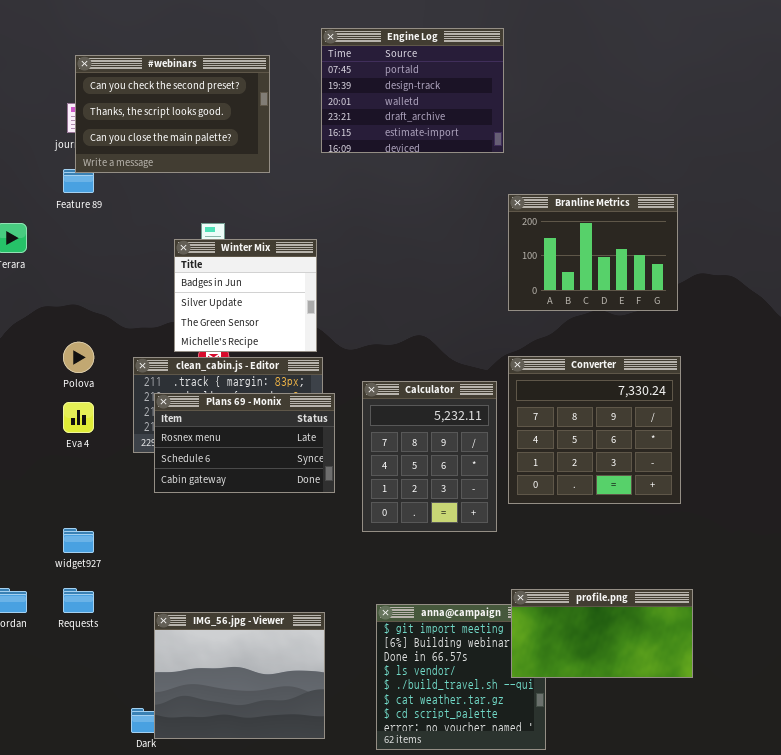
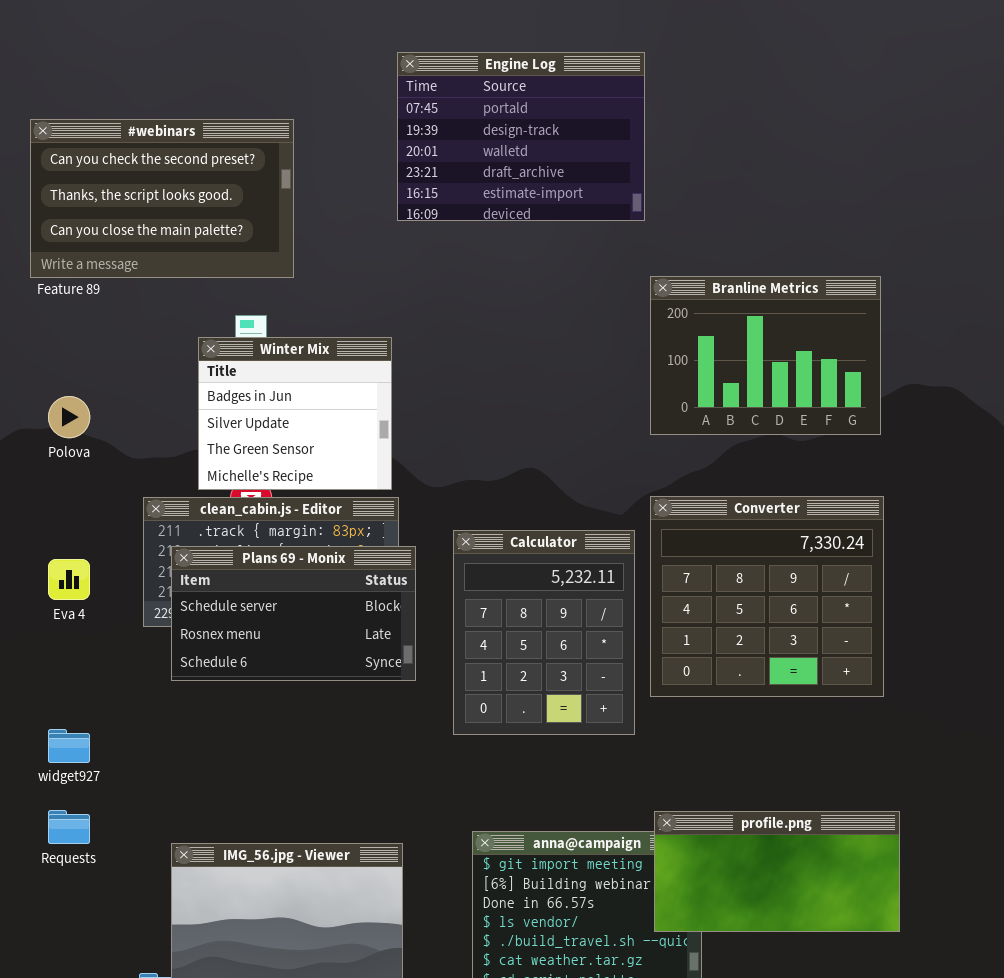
#webinars: [75,55,270,173] -> [30,119,294,278], moved
Polova: [63,342,94,373] -> [48,396,90,438], moved
Plans 69 - Monix: [154,393,335,493] -> [171,546,416,681], scrolled up 1 row

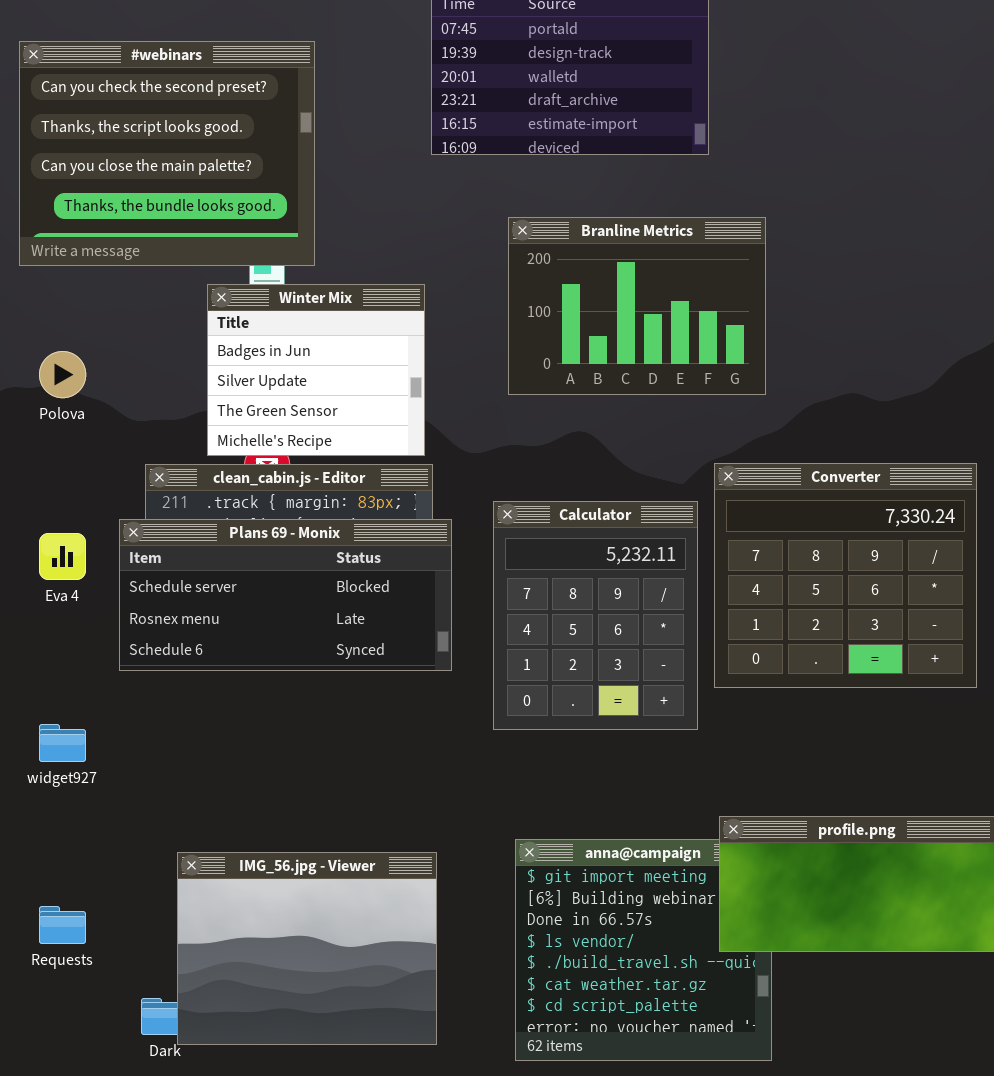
#webinars: [30,119,294,278] -> [19,41,315,266], resized
Branline Metrics: [650,276,881,435] -> [508,217,766,395], moved
Plans 69 - Monix: [171,546,416,681] -> [119,519,452,671], resized
Requests: [48,810,90,844] -> [39,906,86,944], moved

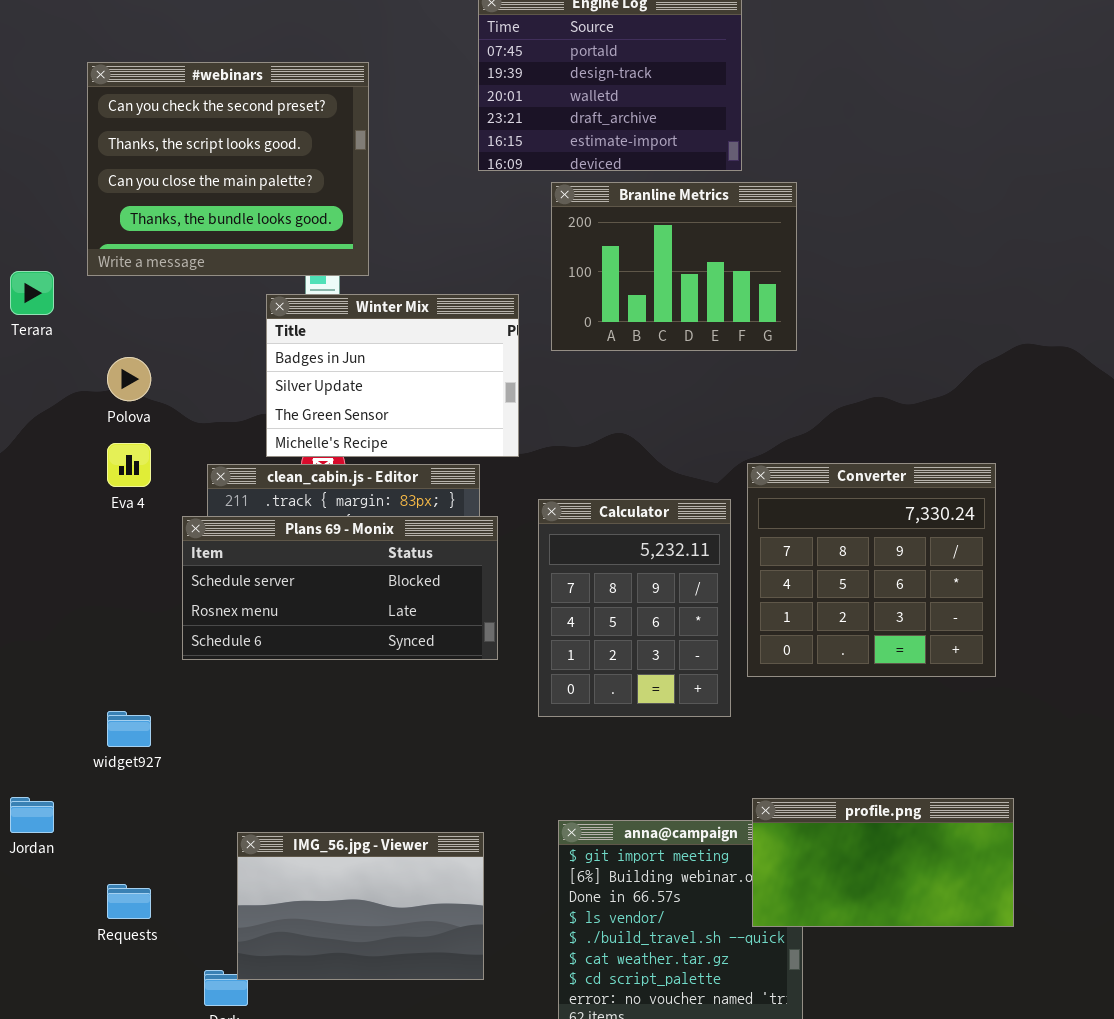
Branline Metrics: [508,217,766,395] -> [551,182,797,351], moved
Winter Mix: [207,284,425,456] -> [266,294,519,457], resized
Eva 4: [39,533,86,580] -> [107,443,151,487], moved
IMG_56.jpg - Viewer: [177,852,437,1045] -> [237,832,484,980], resized

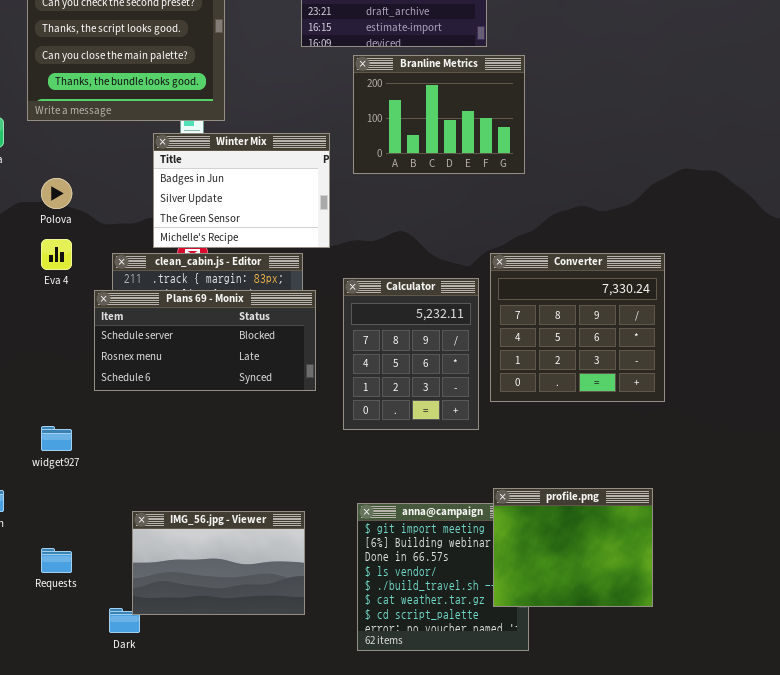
profile.png: [752,798,1014,927] -> [493,488,653,607], resized

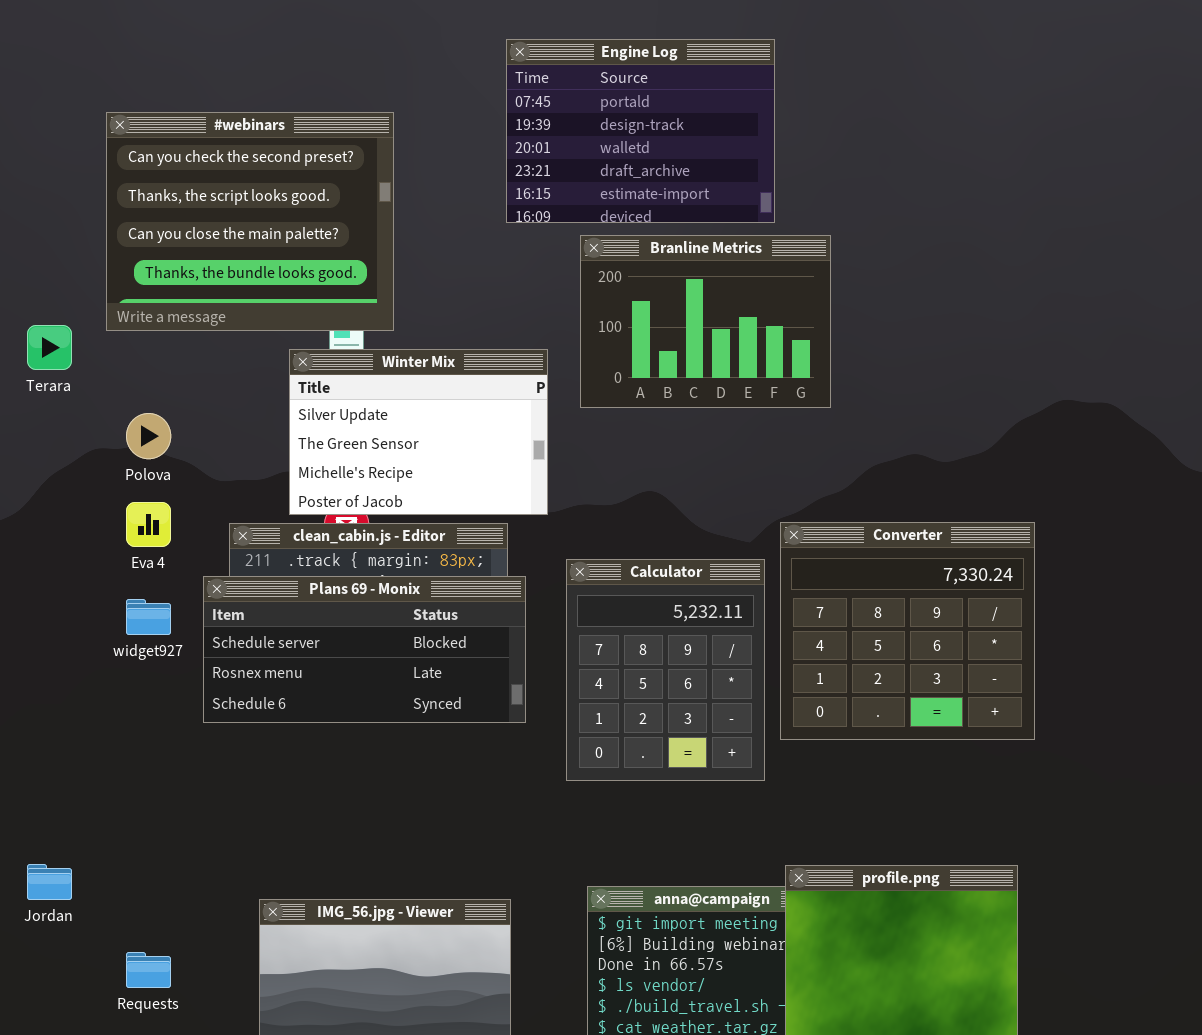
Winter Mix: [153,133,330,248] -> [289,349,548,515], scrolled down 1 row
widget927: [41,426,72,451] -> [126,599,171,635], moved

